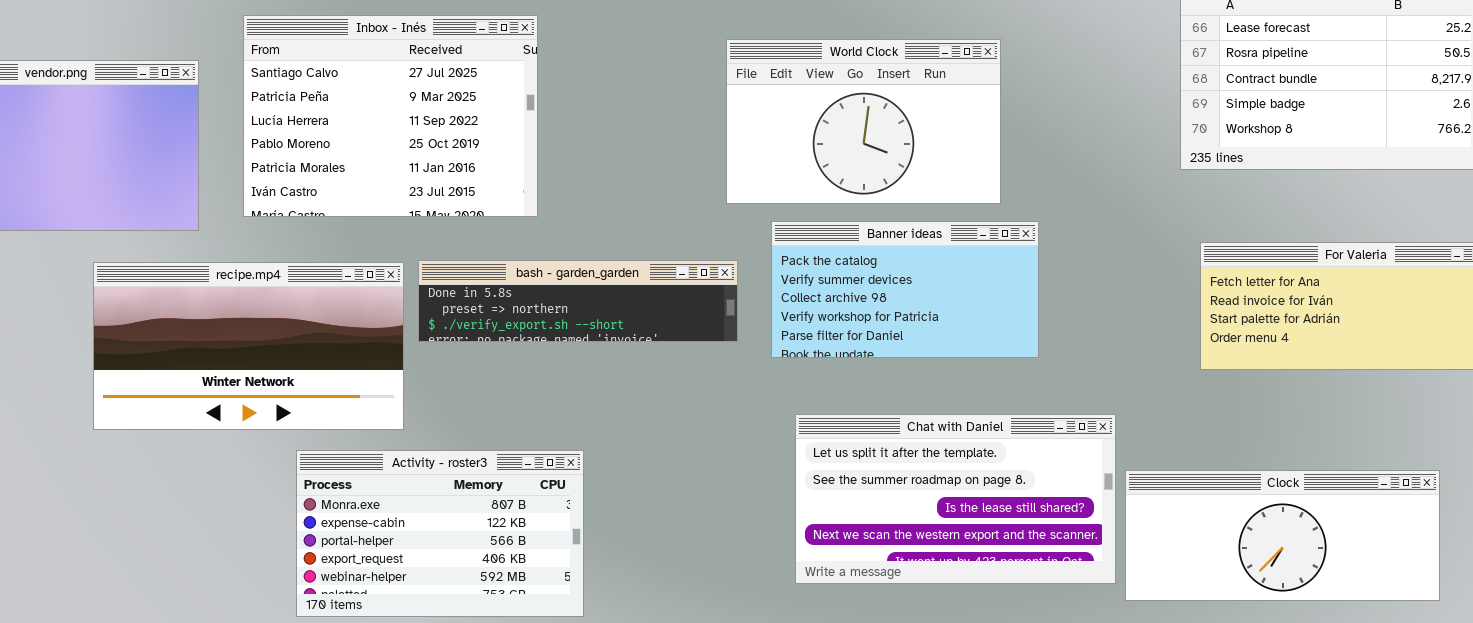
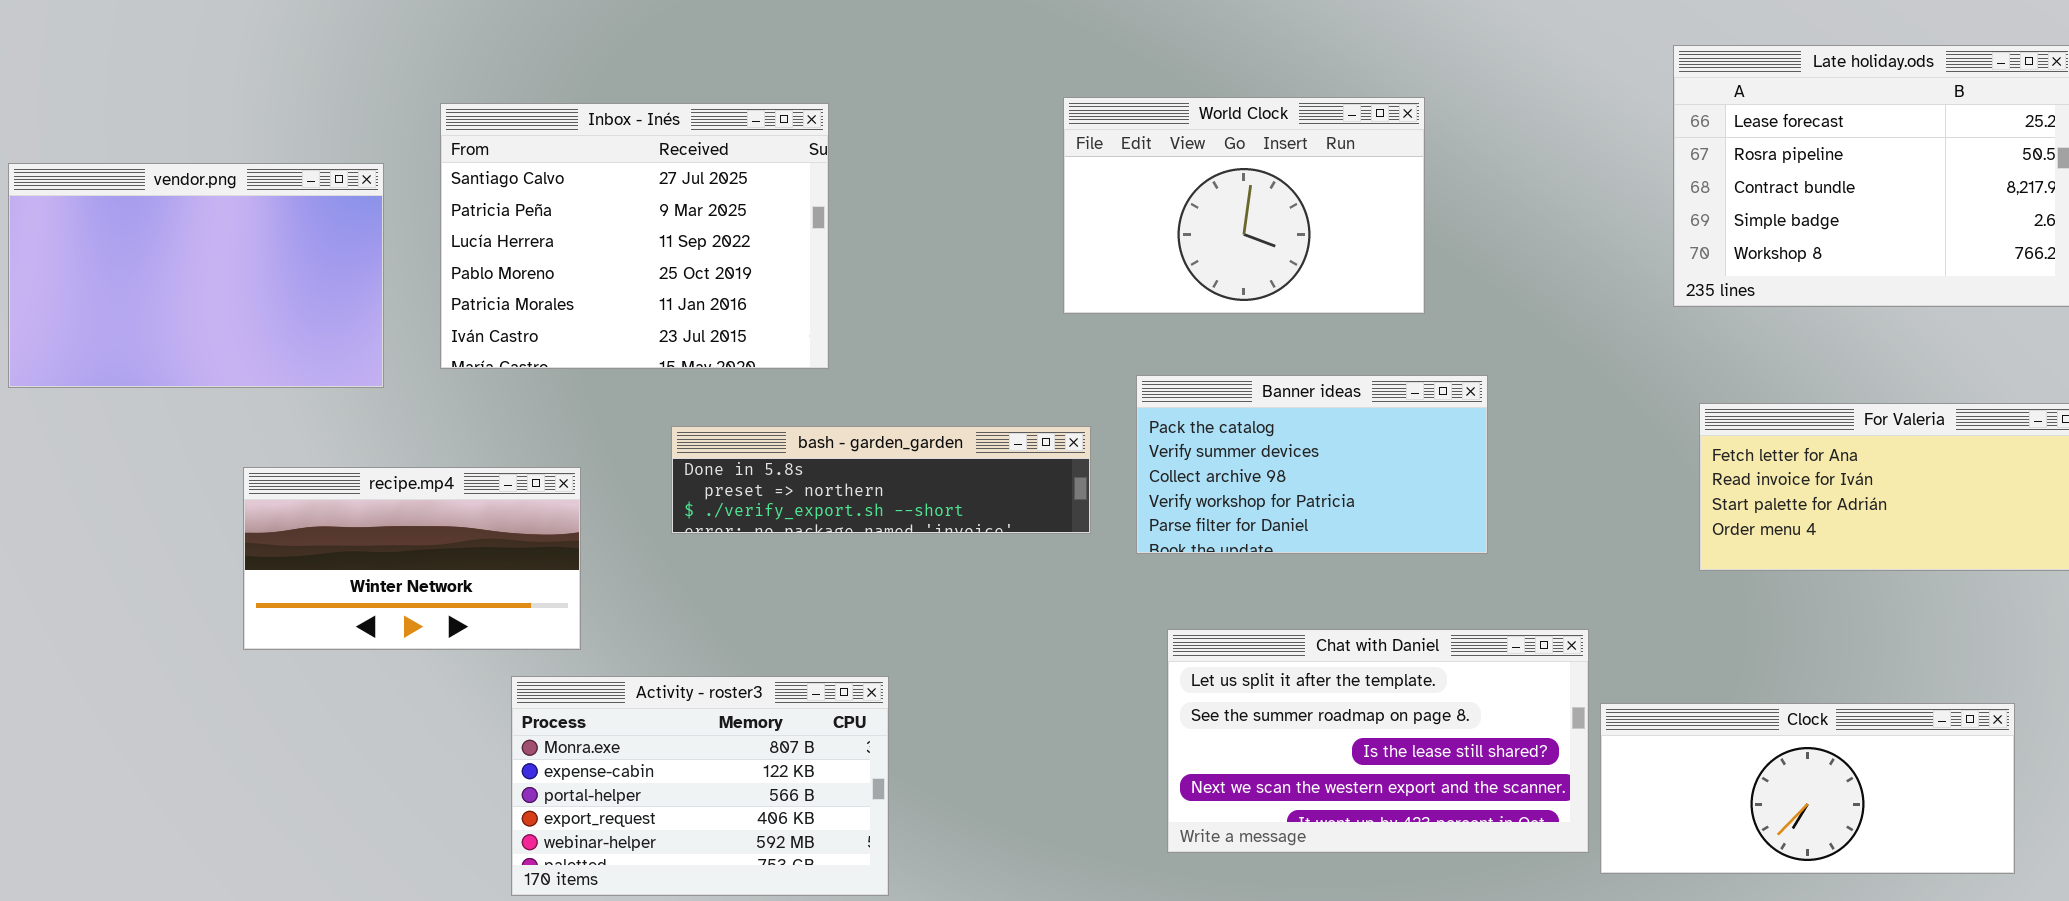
World Clock: [726,39,1001,204] -> [1063,97,1425,314], moved
recipe.mp4: [93,262,404,430] -> [243,467,581,650], resized

